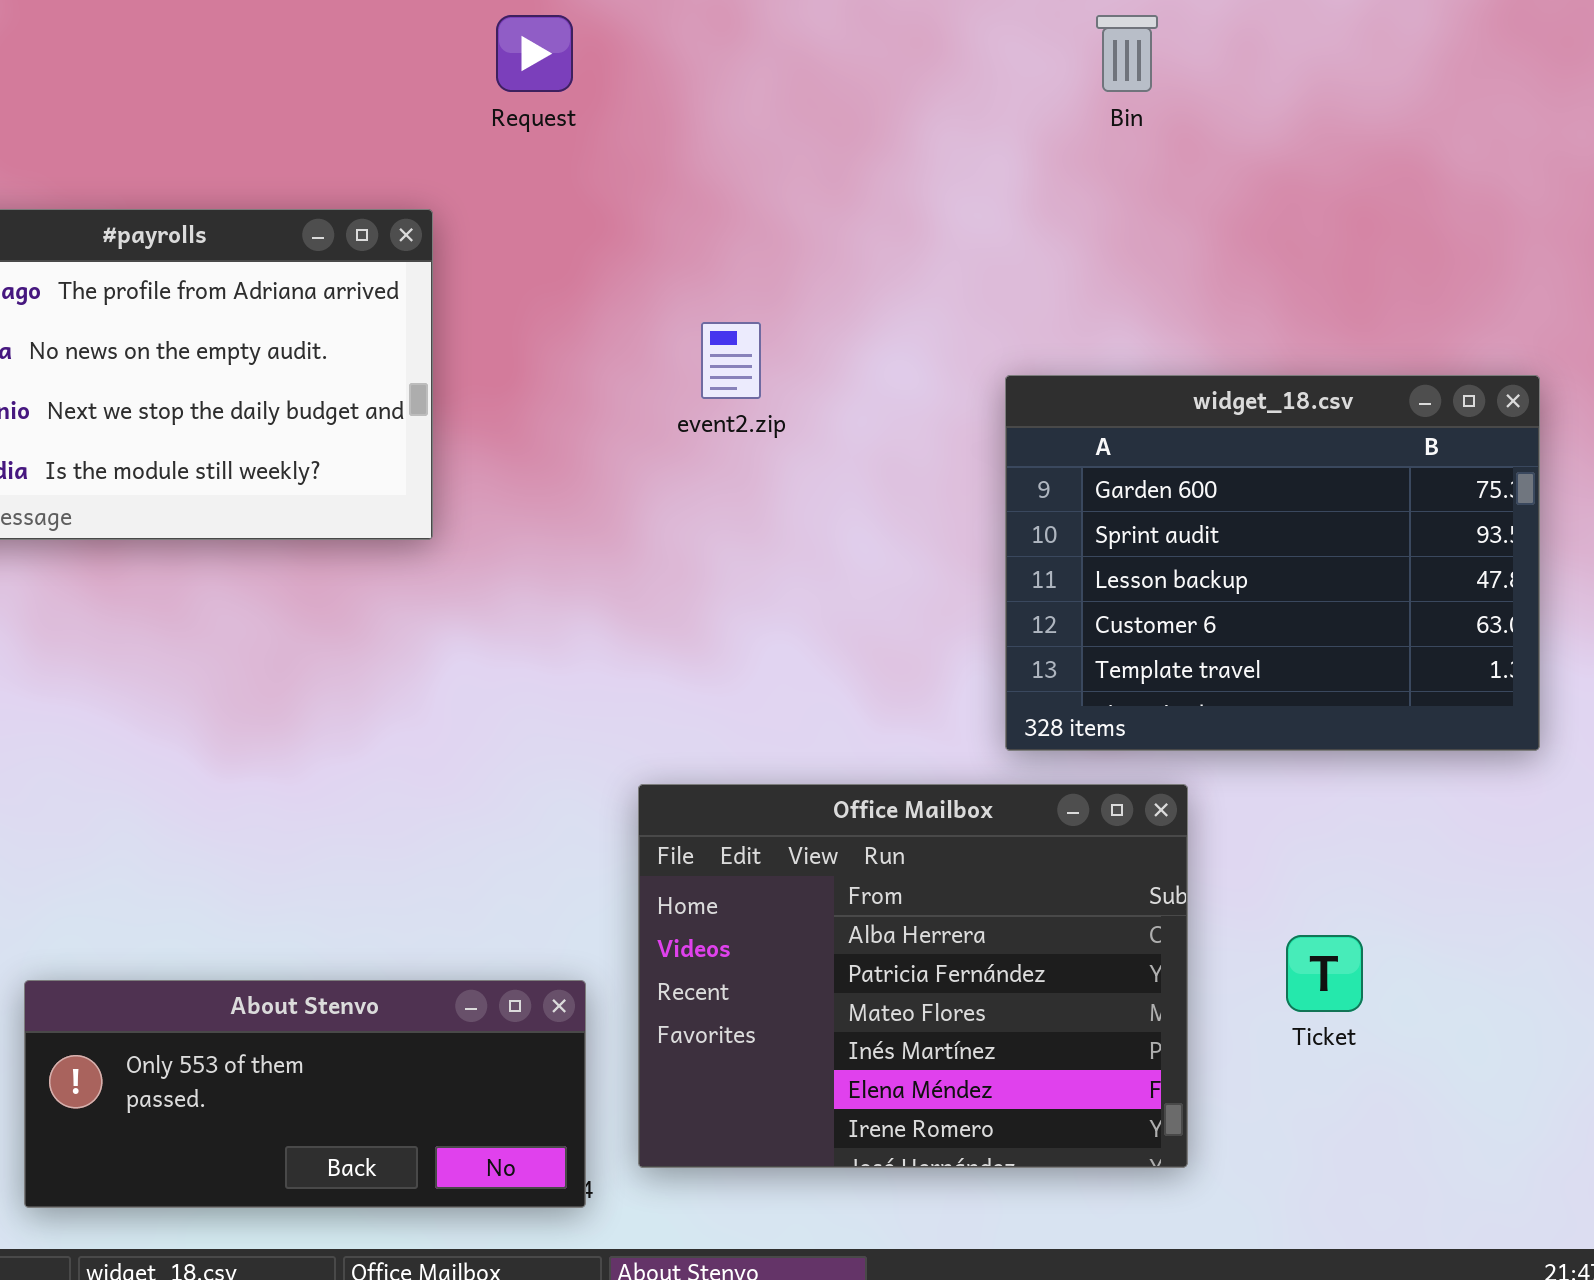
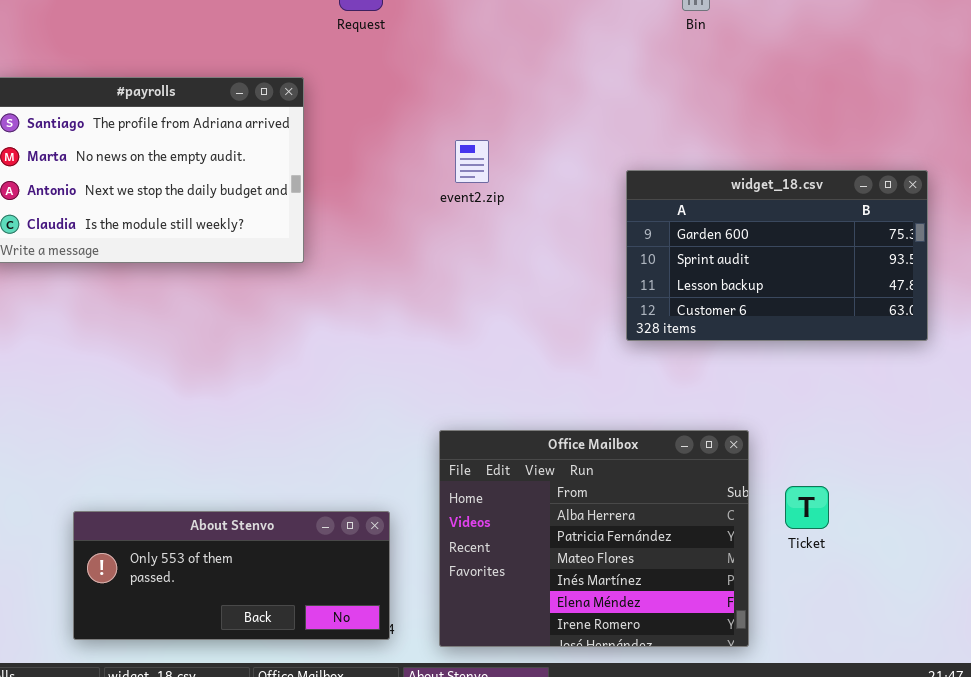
widget_18.csv: [1005,375,1540,751] -> [626,170,928,341], resized
Office Mailbox: [638,784,1188,1168] -> [439,430,749,647], moved

